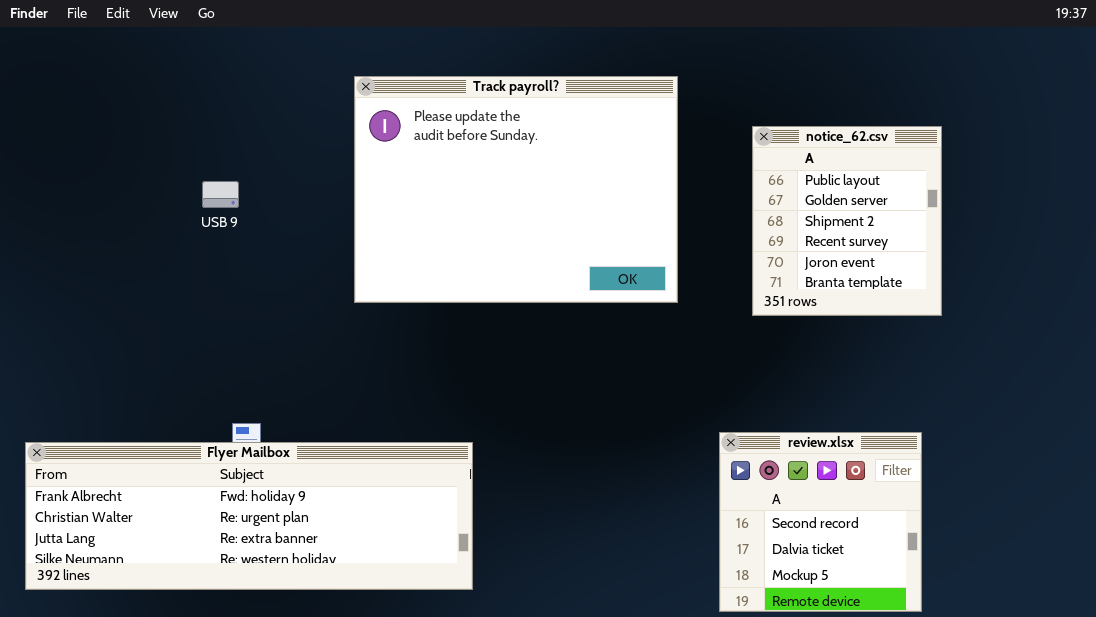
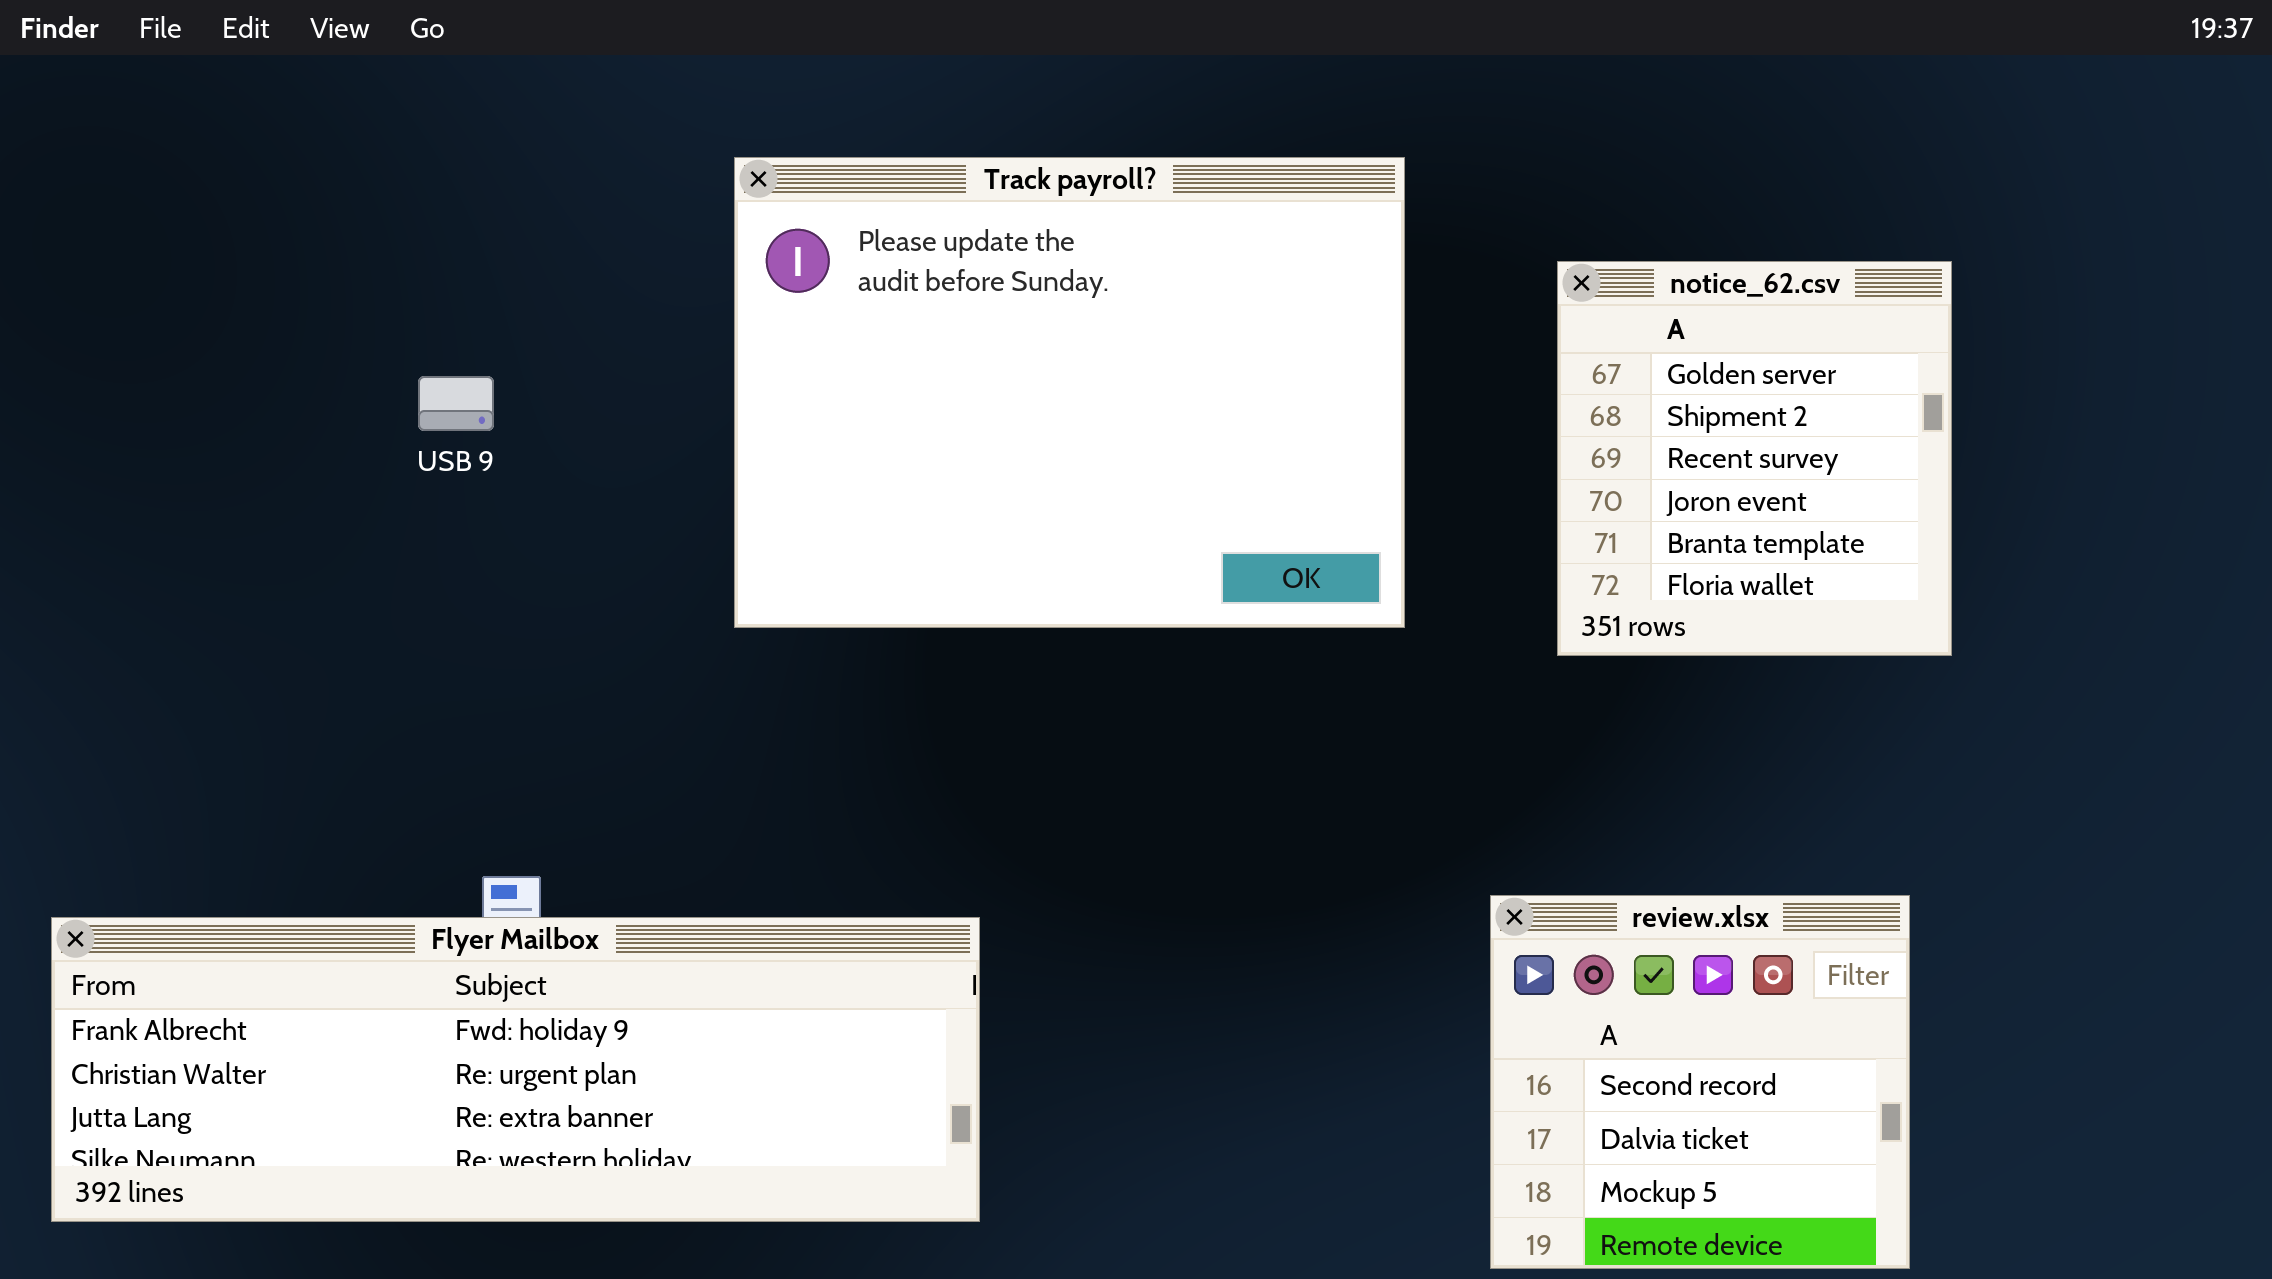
notice_62.csv: [752,126,942,316] -> [1557,261,1952,656], scrolled down 1 row

